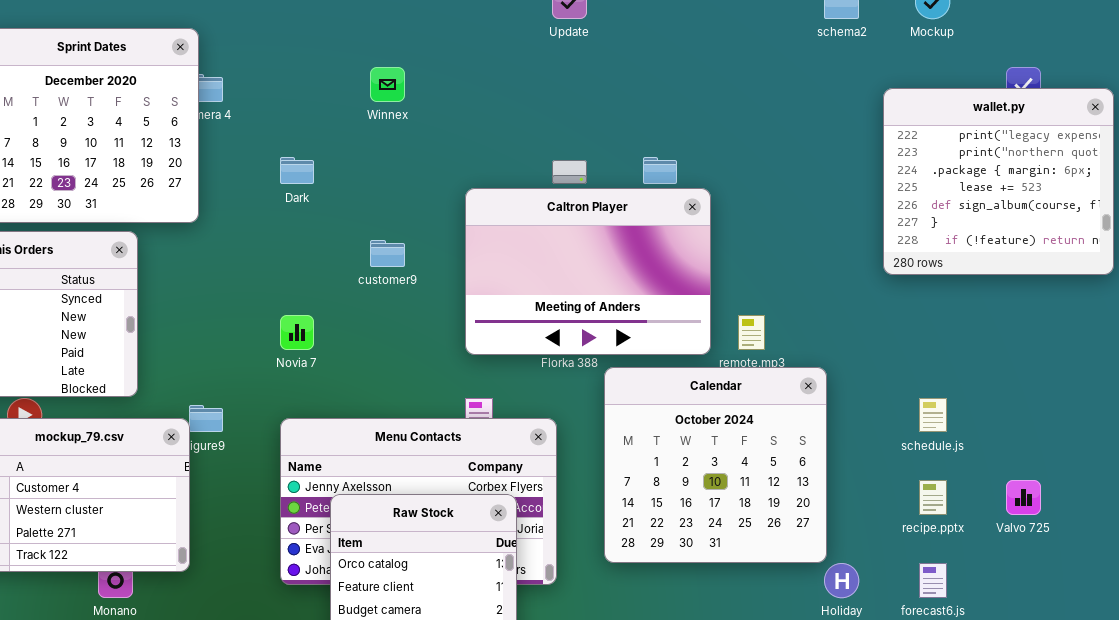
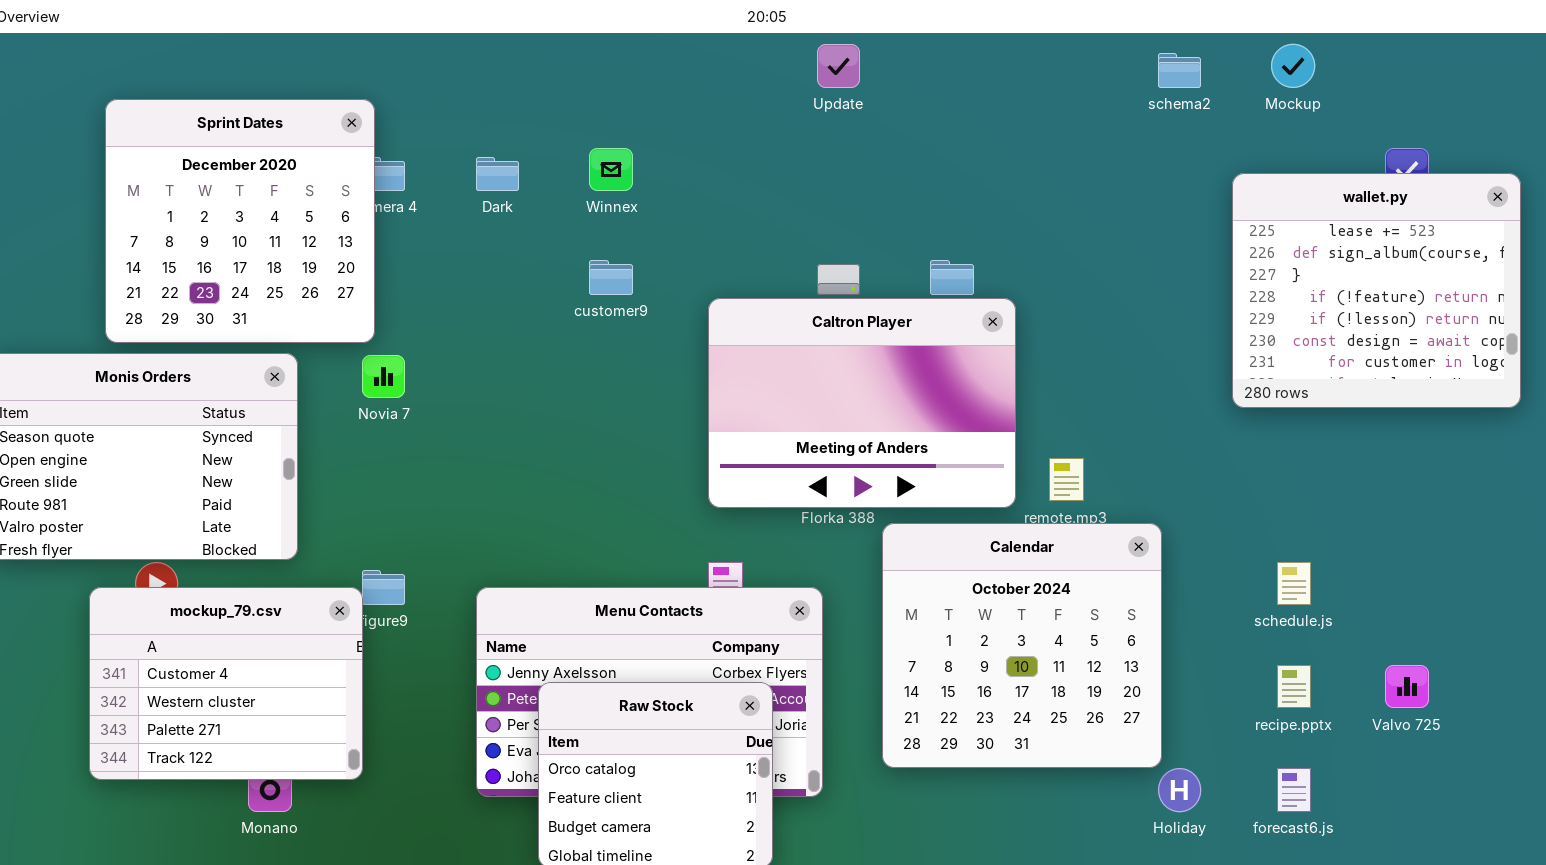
wallet.py: [883,88,1114,275] -> [1232,173,1521,408], scrolled down 3 rows
Dark: [280,157,314,184] -> [476,157,519,191], moved
customer9: [370,240,405,267] -> [589,260,633,295], moved
Novia 7: [280,315,314,350] -> [362,355,405,398], moved

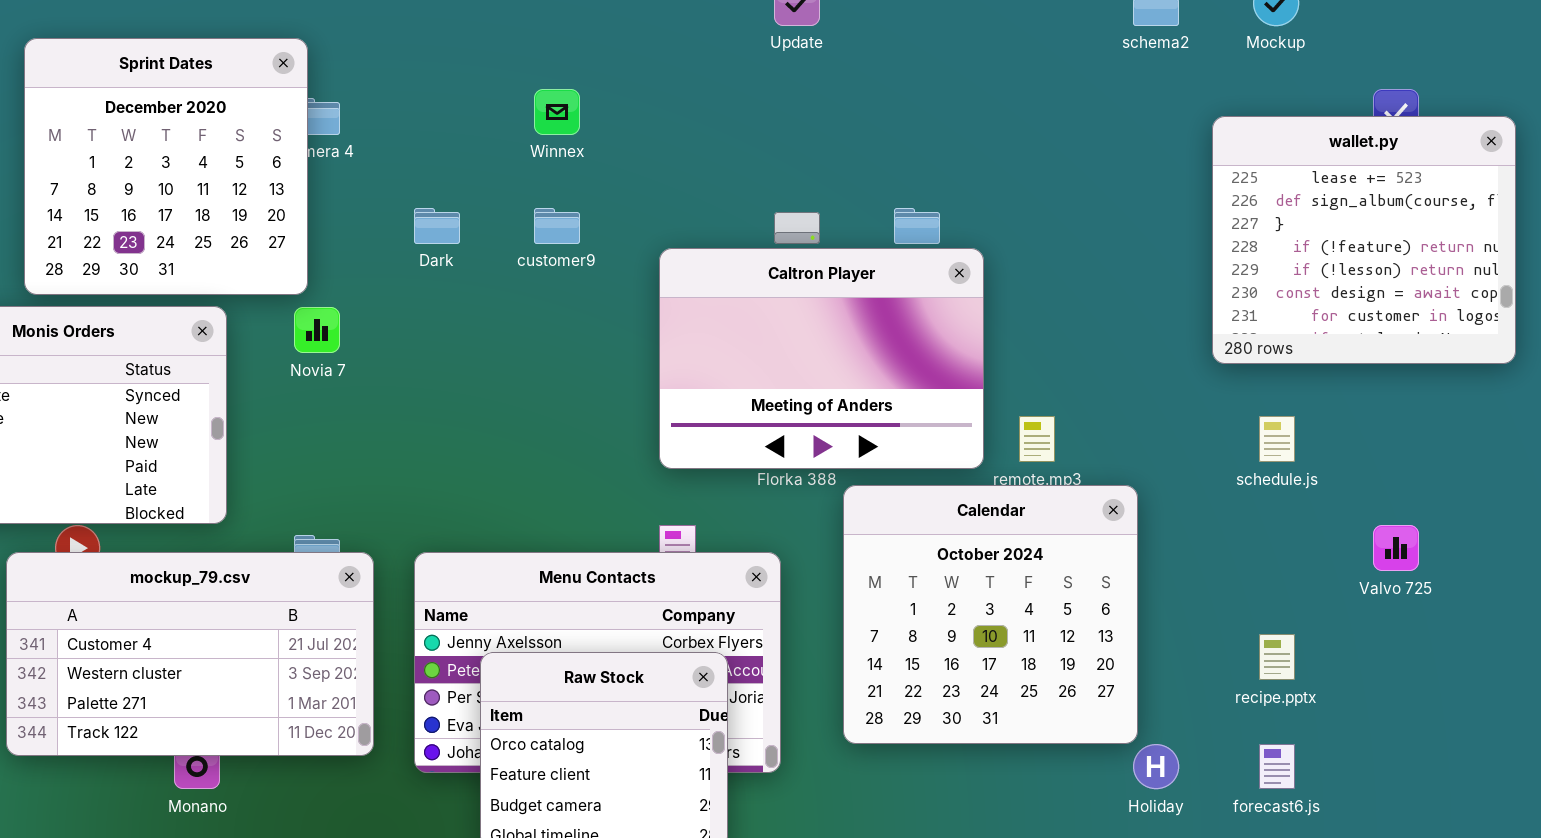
Dark: [476,157,519,191] -> [414,208,460,244], moved
schedule.js: [1277,562,1311,605] -> [1259,416,1295,462], moved
mockup_79.csv: [89,587,363,780] -> [6,552,374,756], resized
Valvo 725: [1385,665,1429,708] -> [1373,525,1419,571], moved

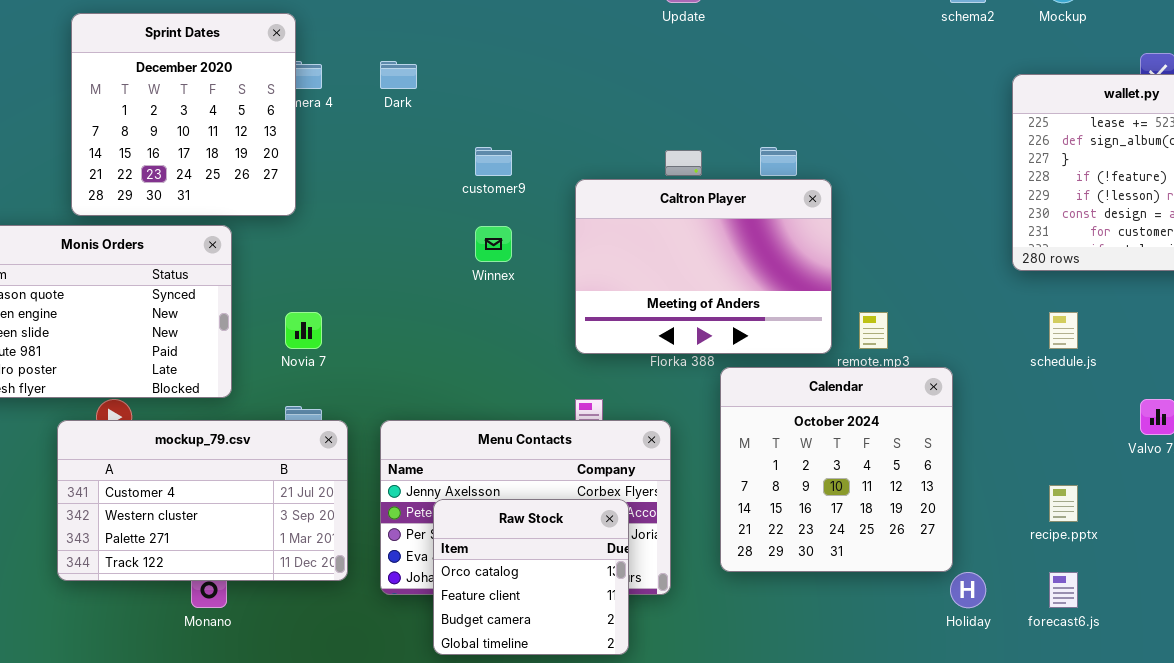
Winnex: [534,89,580,135] -> [475,226,512,262], moved
Dark: [414,208,460,244] -> [380,61,417,89], moved
Novia 7: [294,307,340,353] -> [285,312,322,349], moved

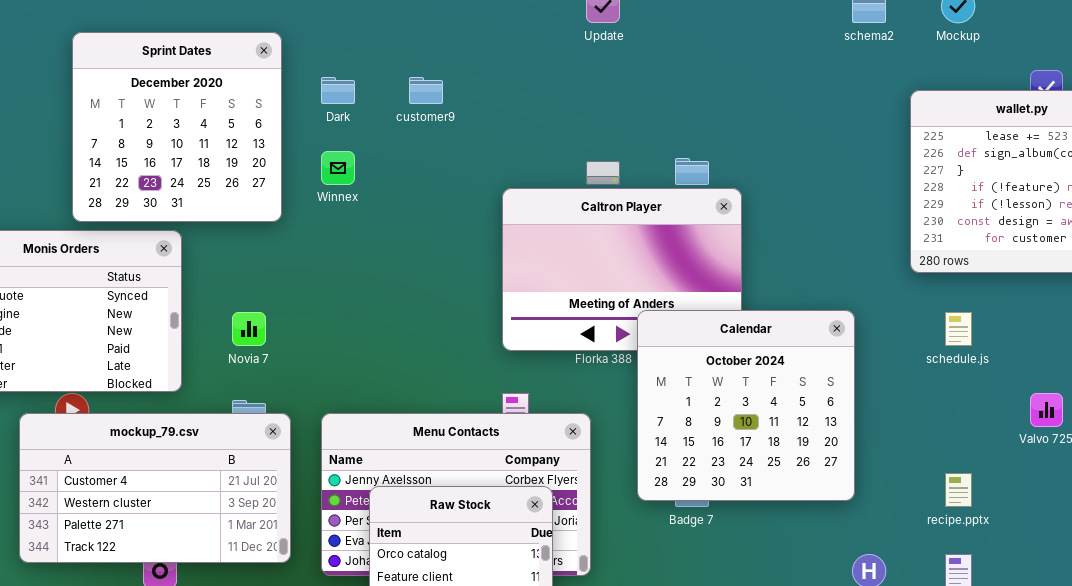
Sprint Dates: [71,13,296,216] -> [72,32,282,222], moved
customer9: [475,147,512,176] -> [409,77,443,104], moved
Winnex: [475,226,512,262] -> [321,151,355,185], moved
Calendar: [720,367,953,572] -> [637,310,855,501], moved

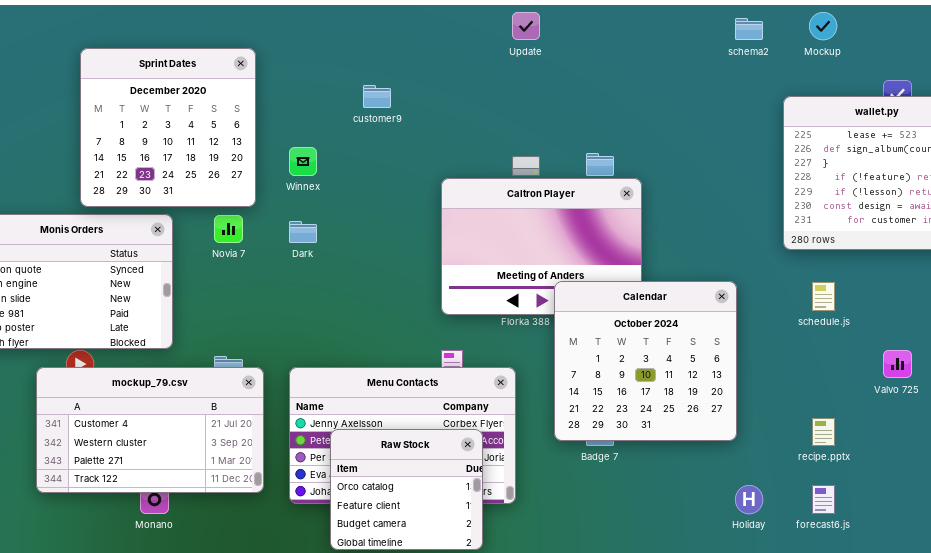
Dark: [321,77,355,104] -> [289,221,317,243], moved
Novia 7: [232,312,266,346] -> [214,215,243,243], moved

